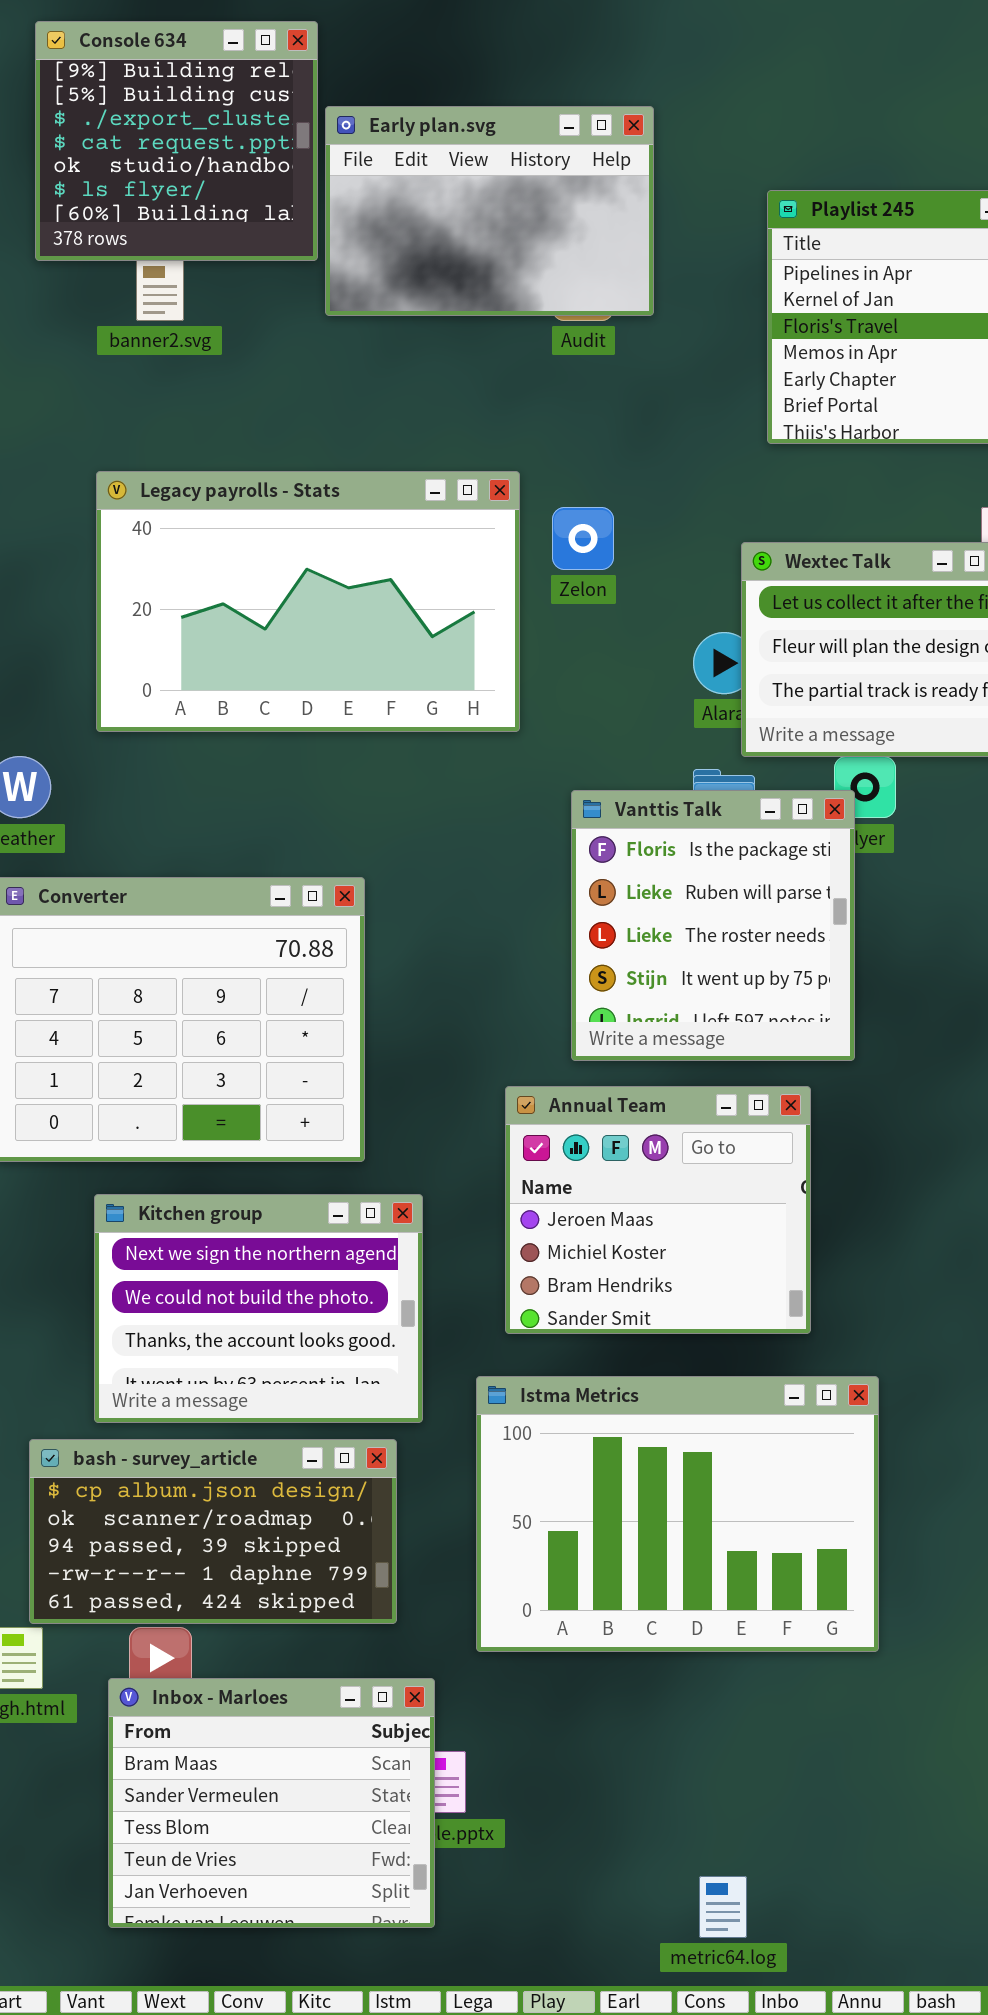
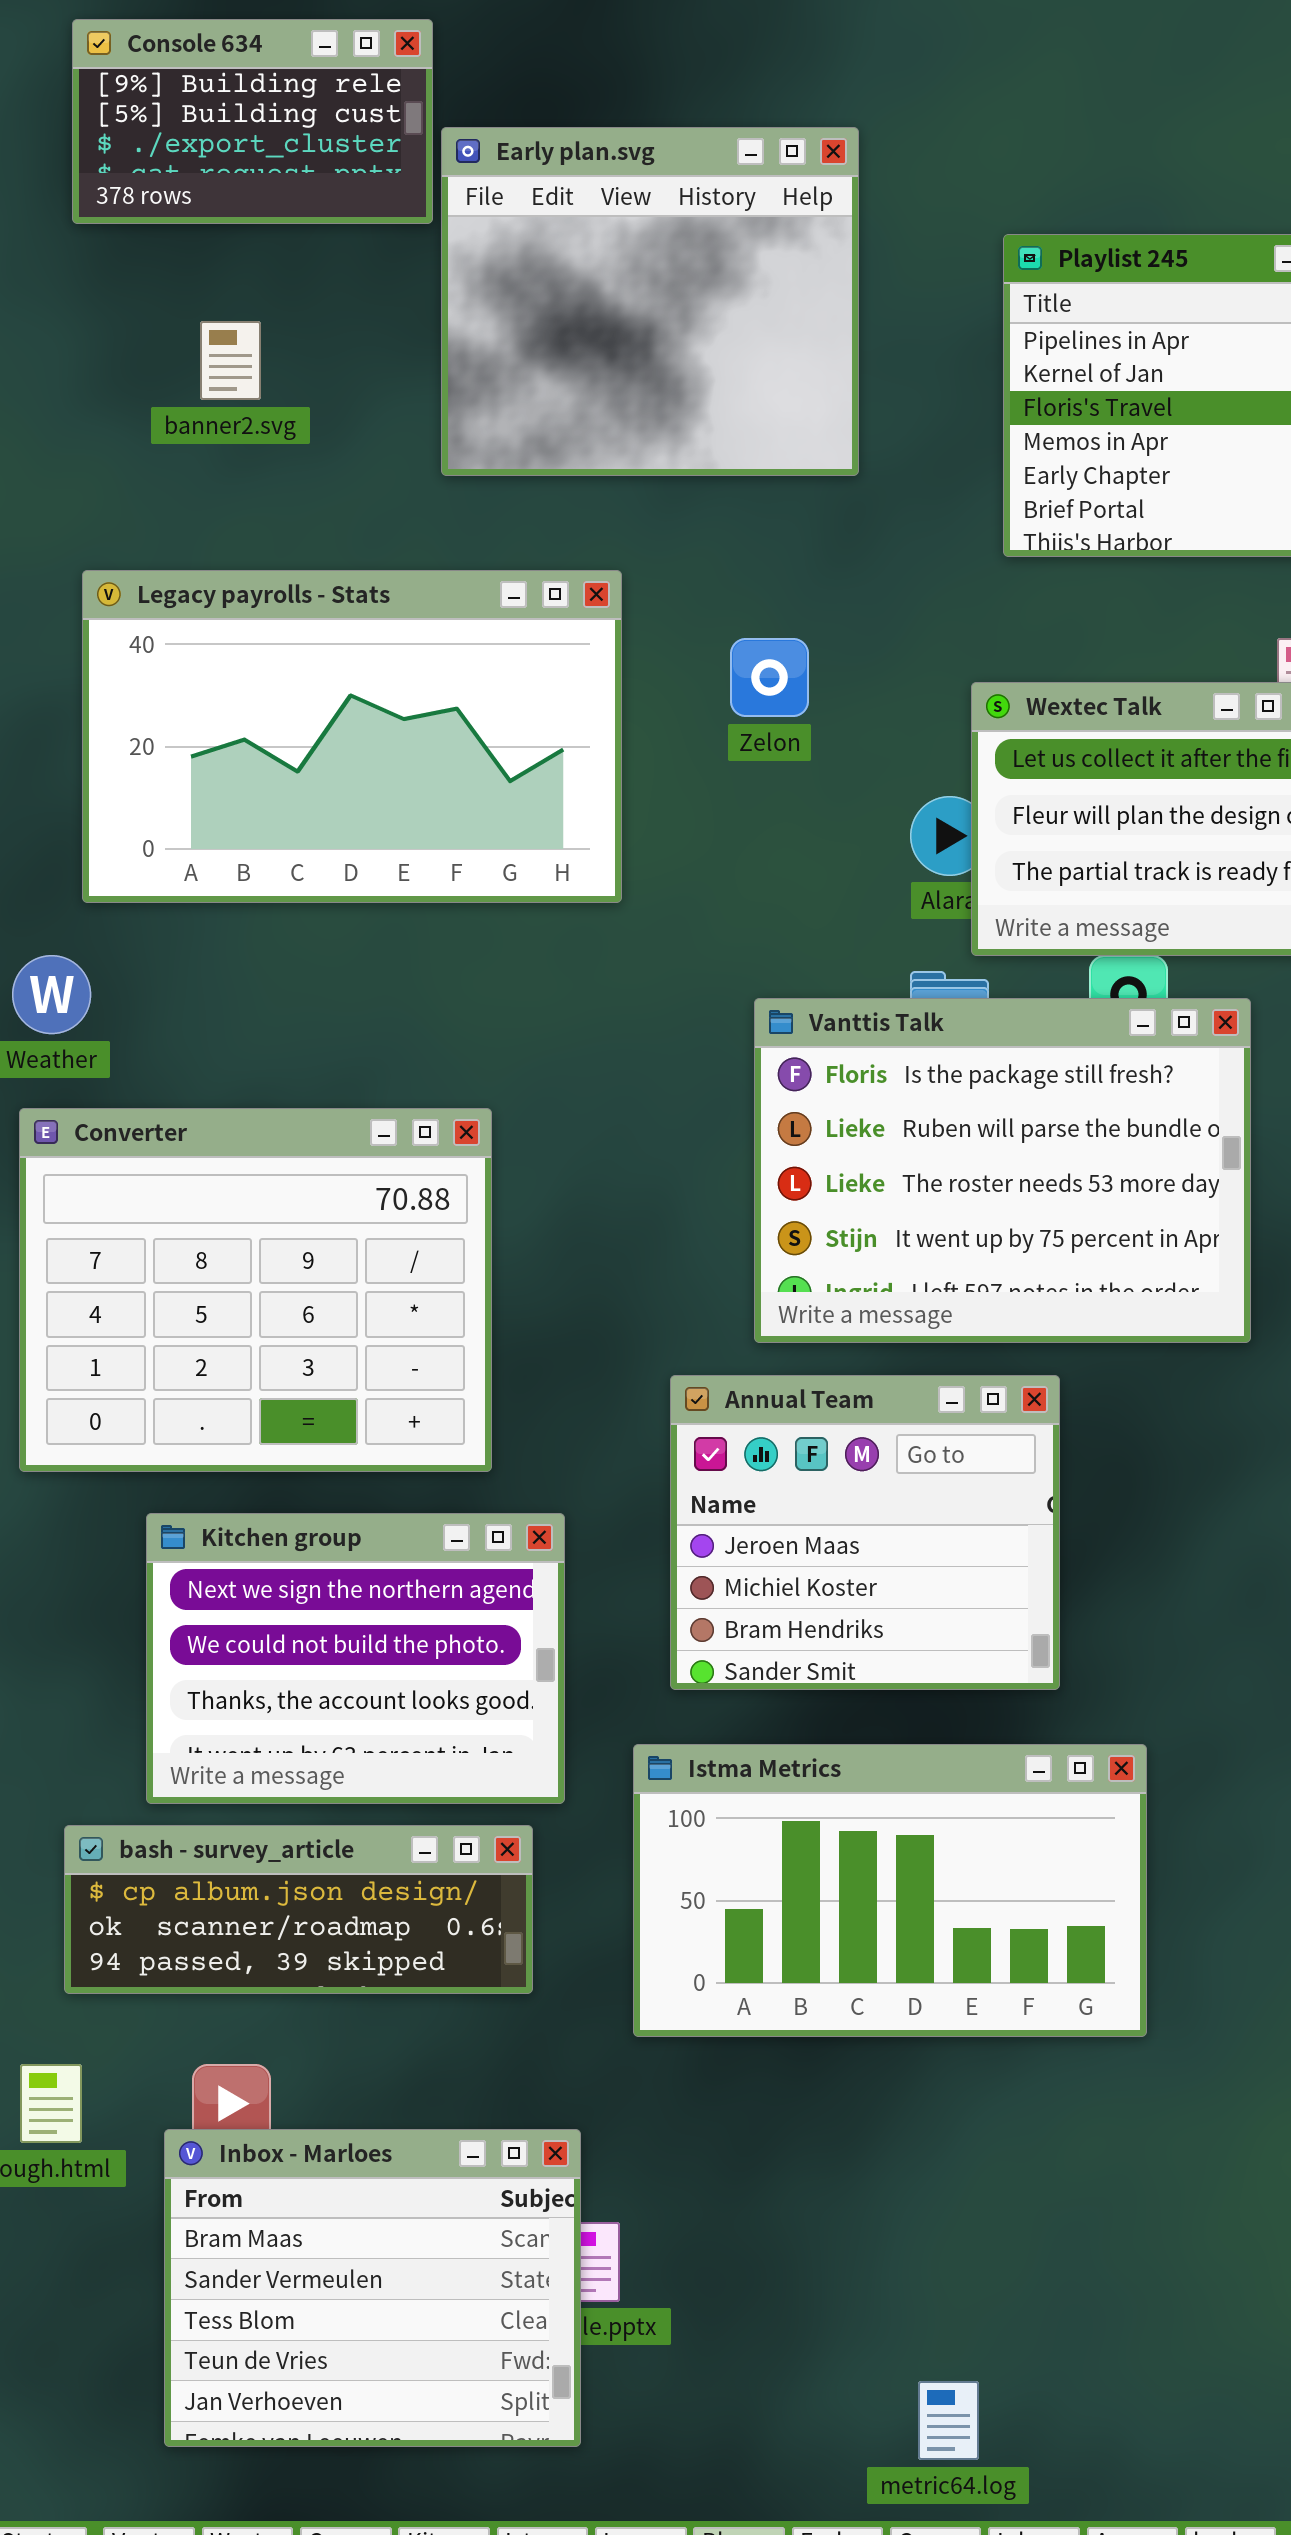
Console 634: [35,21,318,261] -> [72,19,433,224], resized
Early plan.svg: [325,106,654,316] -> [441,127,859,476], resized
Legacy payrolls - Stats: [96,471,520,732] -> [82,570,622,903], moved
Vanttis Talk: [571,790,855,1061] -> [754,998,1251,1343], resized
Istma Metrics: [476,1376,879,1652] -> [633,1744,1147,2037], resized
bash - survey_article: [29,1439,397,1624] -> [64,1825,533,1994], resized

